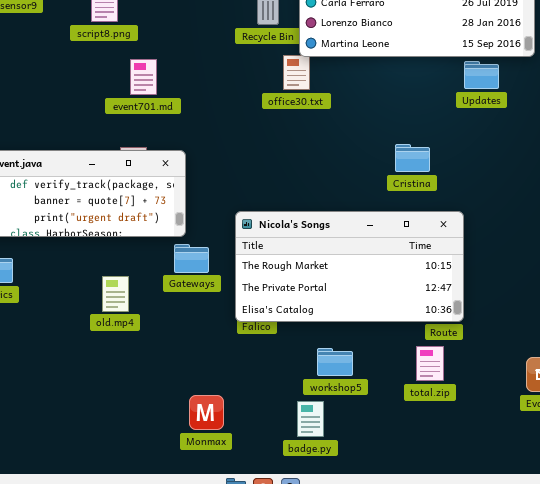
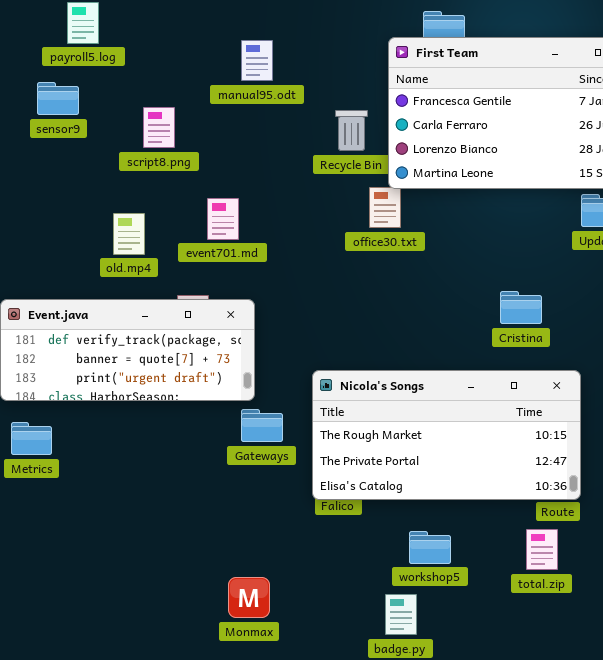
event701.md: [130,59,157,95] -> [207,198,239,240], moved
old.mp4: [102,276,129,312] -> [113,213,145,255], moved
Monmax: [189,395,224,430] -> [228,577,270,618], moved

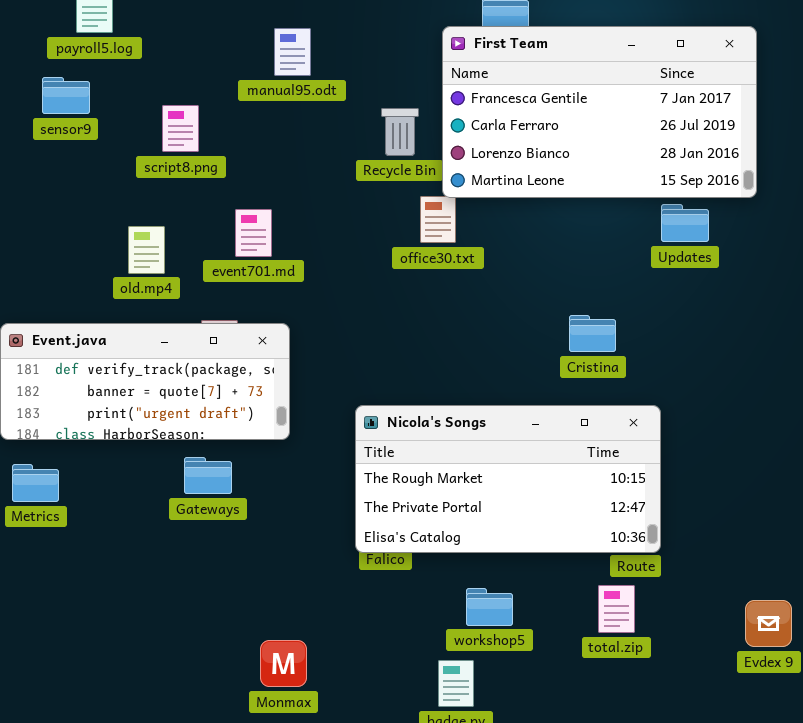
Gateways: [241,409,283,442] -> [184,457,232,494], moved

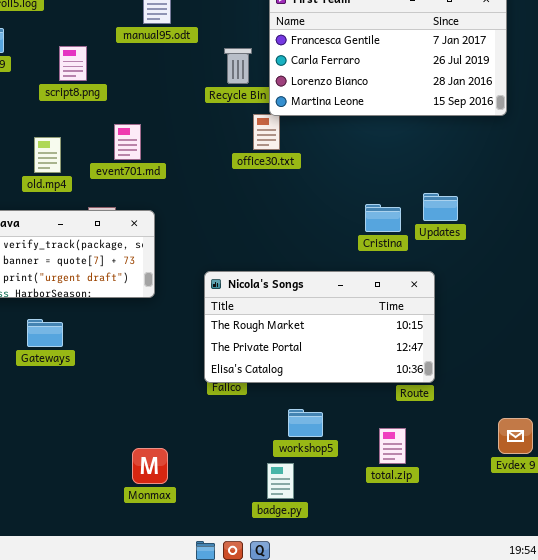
Updates: [661,204,709,242] -> [423,193,458,221], moved
Gateways: [184,457,232,494] -> [27,319,63,347], moved
total.zip: [598,585,635,633] -> [379,428,406,464], moved

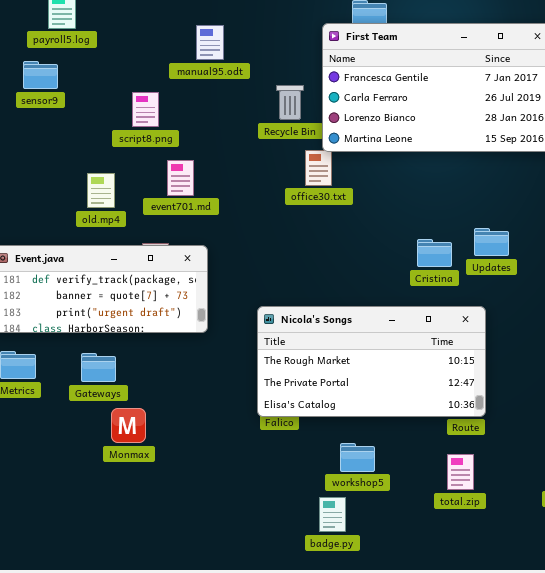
script8.png: [59,46,87,81] -> [132,92,159,127], moved
total.zip: [379,428,406,464] -> [447,454,474,490], moved
Monmax: [132,448,168,484] -> [111,408,146,443], moved

